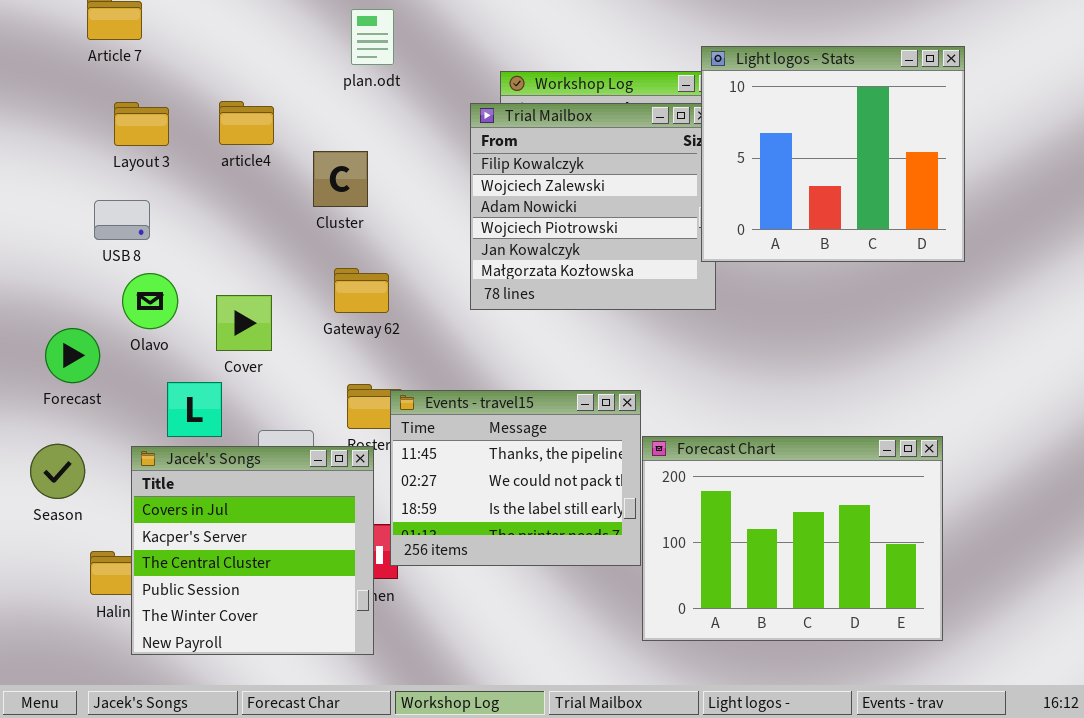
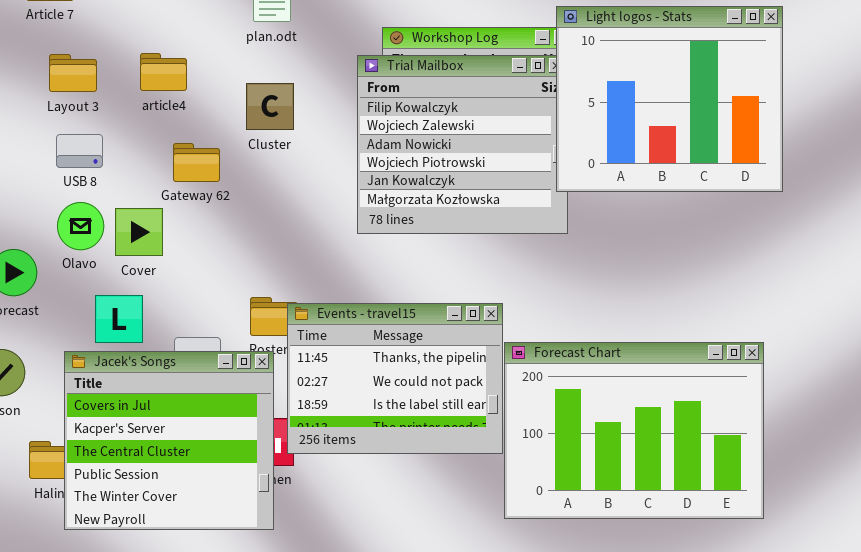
Cluster: [313,151,368,207] -> [246,83,294,130], moved
USB 8: [94,200,150,240] -> [56,134,103,168], moved
Gateway 62: [334,268,389,313] -> [173,143,220,182], moved
Cover: [216,295,272,351] -> [115,208,163,256], moved

